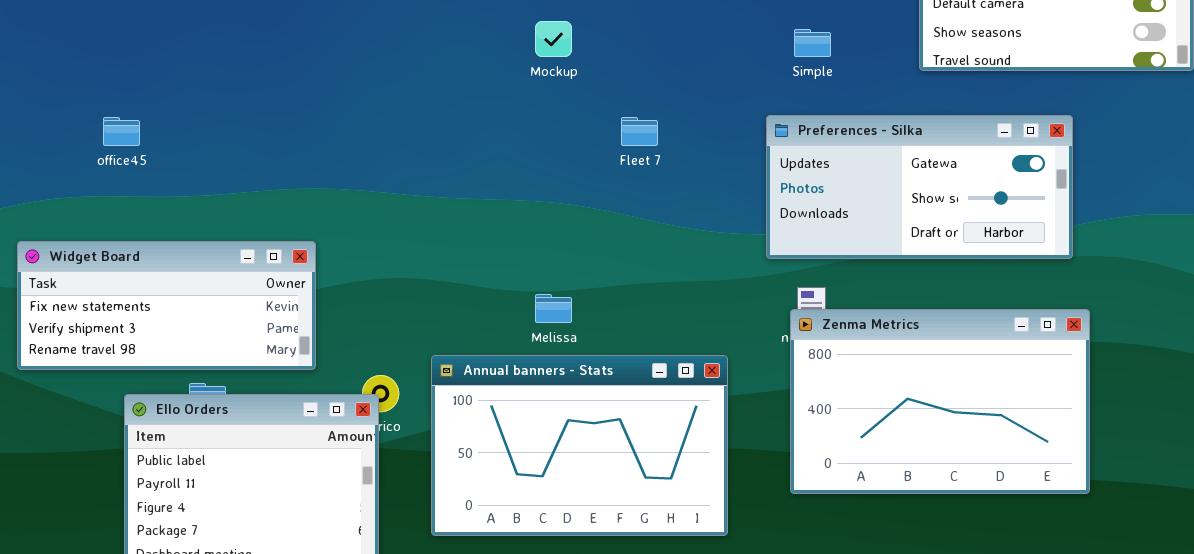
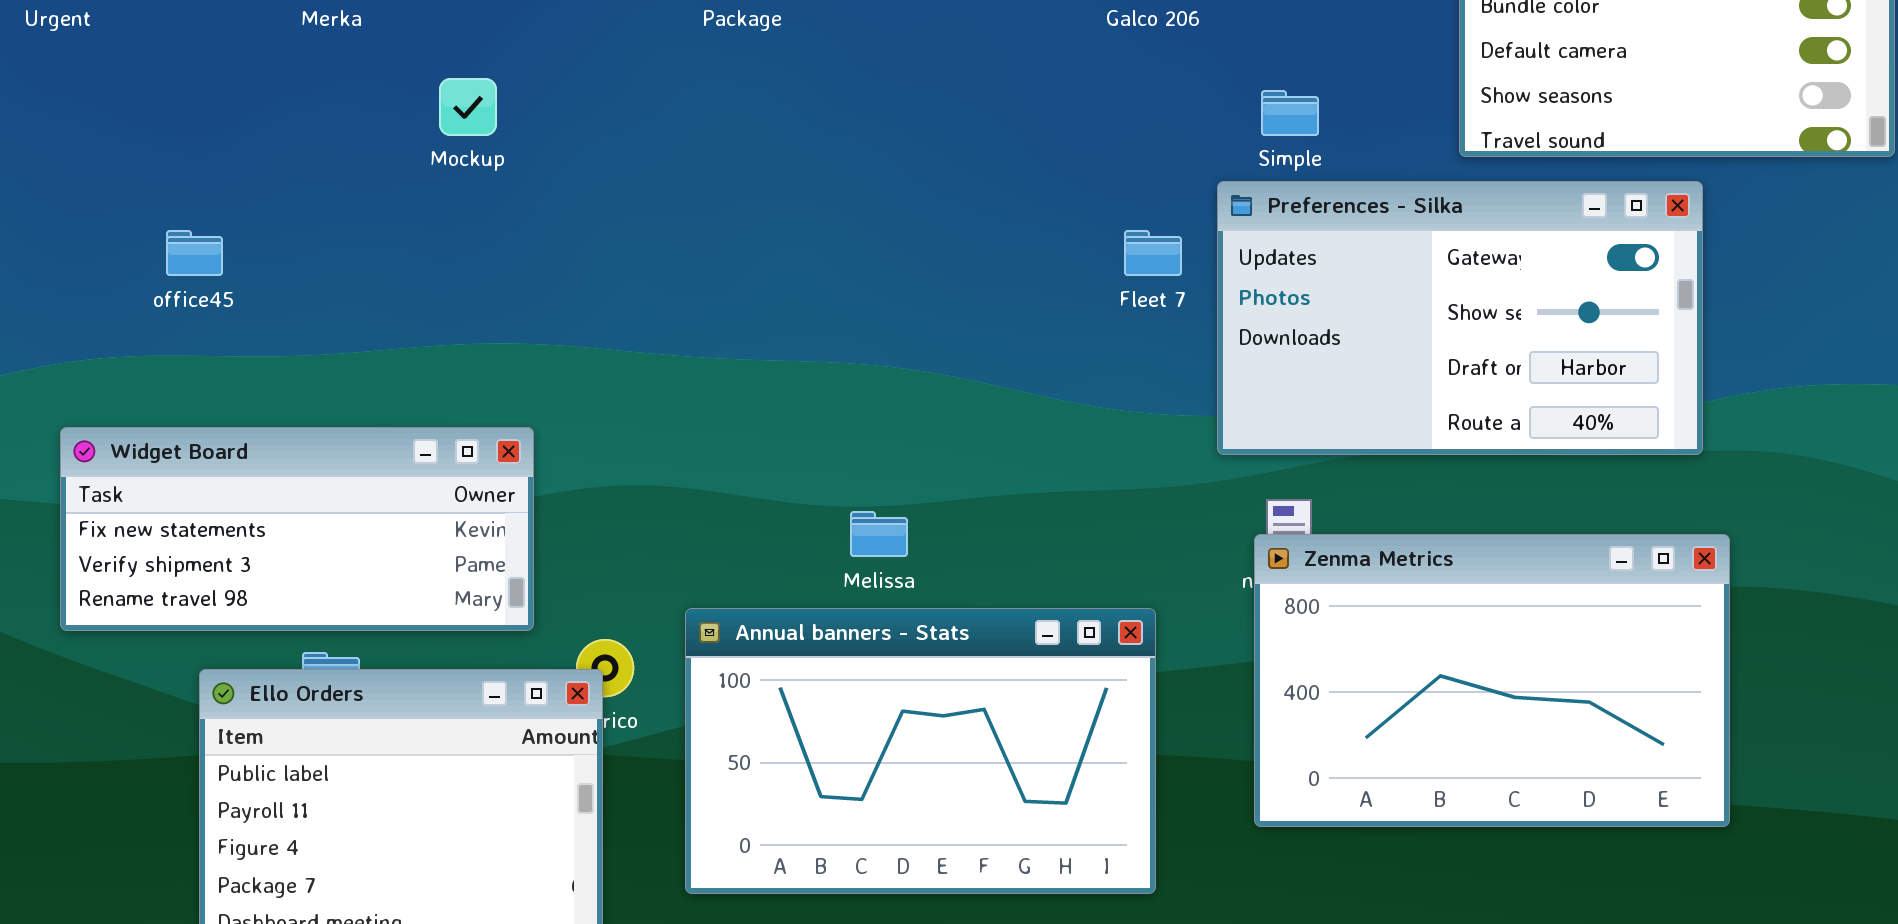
Mockup: [535,21,572,57] -> [439,78,497,136], moved
Preferences - Silka: [766,115,1073,259] -> [1217,181,1703,455], resized
Fleet 7: [621,117,658,146] -> [1124,230,1182,276], moved
Widget Board: [17,241,316,370] -> [60,427,534,631], moved

